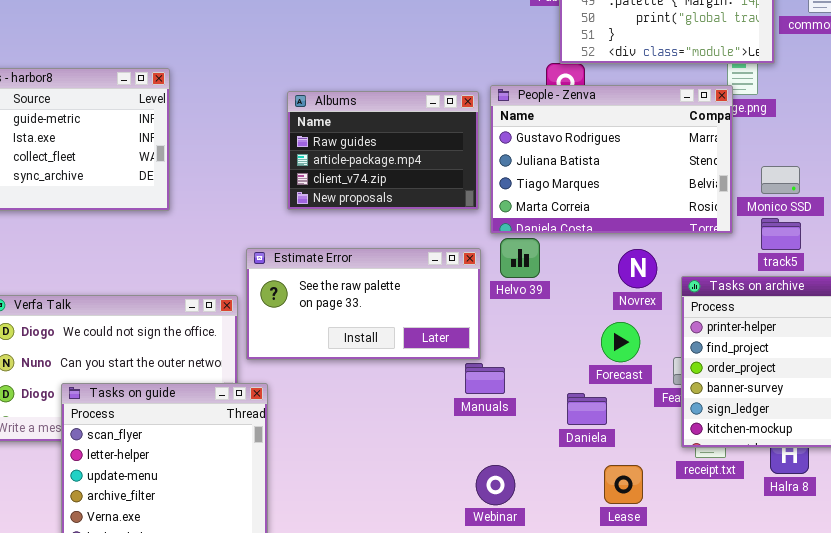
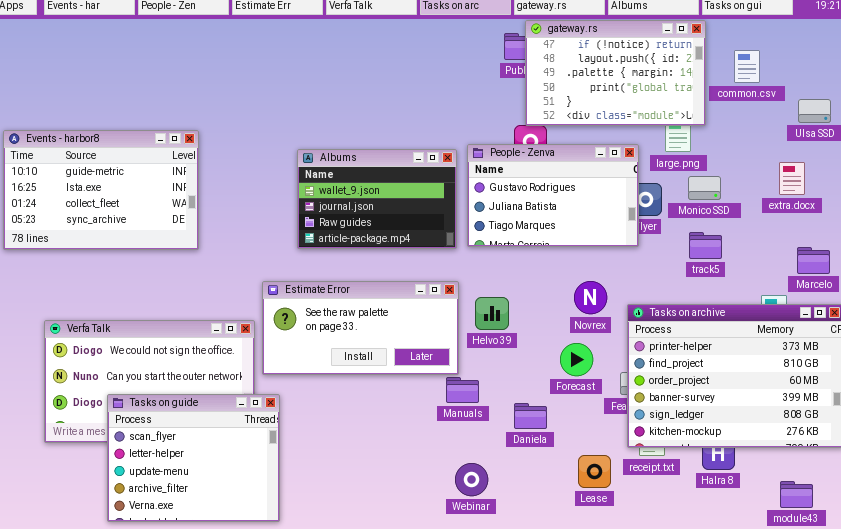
People - Zenva: [490,85,733,234] -> [467,144,639,247], resized
Albums: [287,91,479,210] -> [297,149,457,249], scrolled up 2 rows
Monico SSD: [761,166,800,194] -> [688,176,721,200], moved
track5: [761,218,801,250] -> [689,232,722,259], moved
Helvo 39: [500,238,540,278] -> [475,297,509,330], moved
Daniela: [567,393,607,425] -> [514,403,547,429], moved
Lease: [604,465,643,504] -> [578,455,611,488], moved

